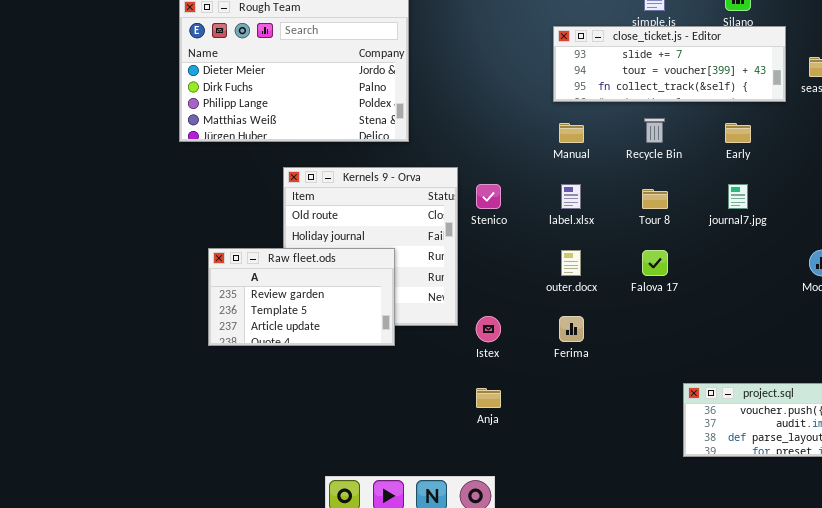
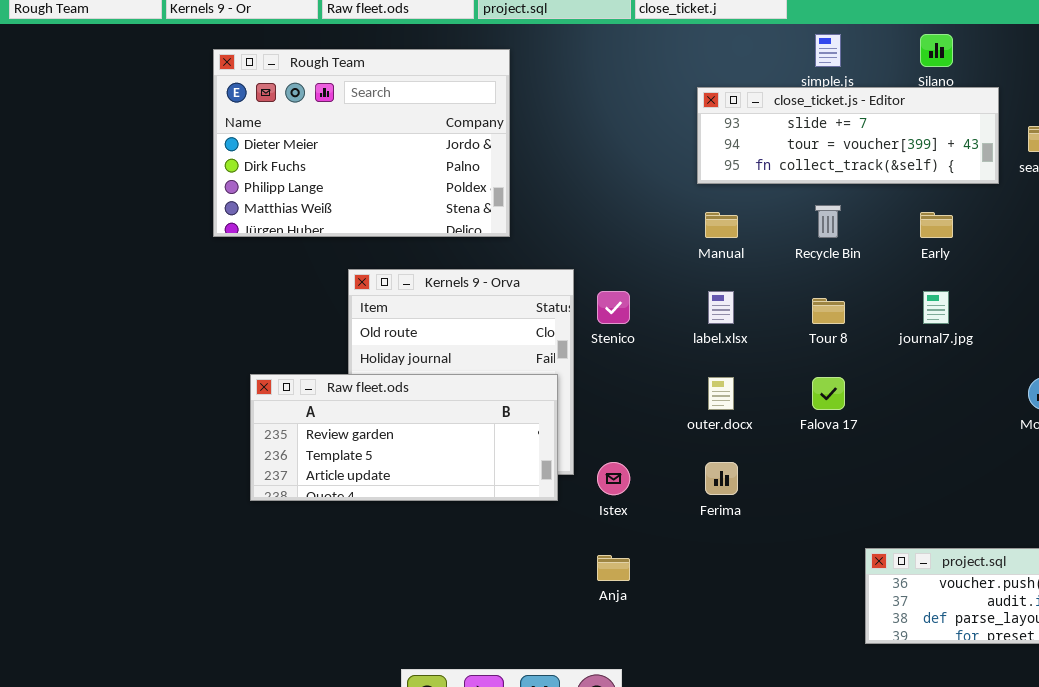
Raw fleet.ods: [208,248,395,346] -> [250,374,558,501], resized

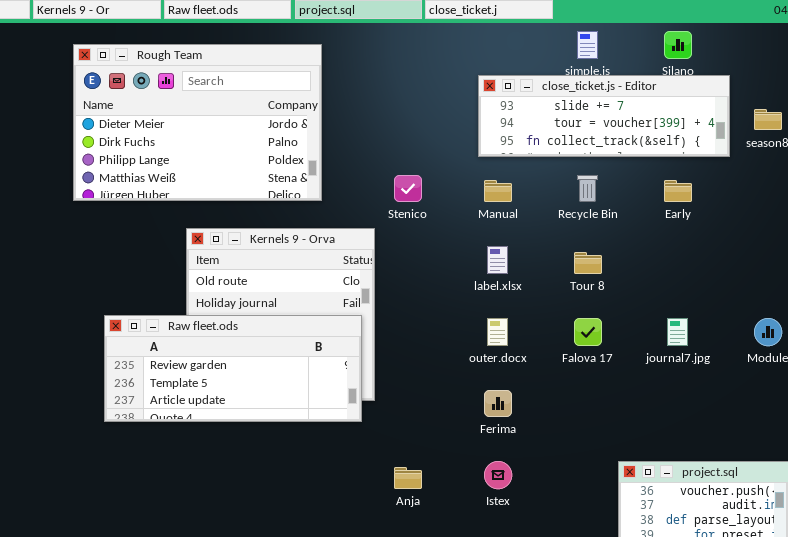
Stenico: [597,291,630,324] -> [394,175,422,202], moved
journal7.jpg: [923,291,949,324] -> [667,318,688,346], moved
Istex: [597,462,630,495] -> [484,461,512,489], moved

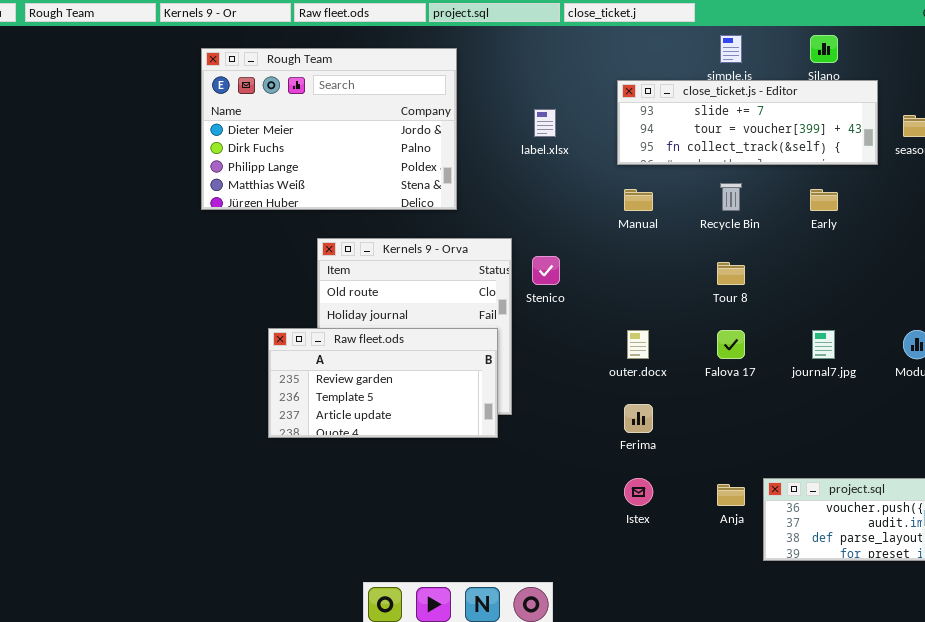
Stenico: [394,175,422,202] -> [532,256,560,285], moved
label.xlsx: [487,246,508,274] -> [534,109,556,137], moved
Raw fleet.ods: [104,315,362,422] -> [268,328,498,438], resized
Anja: [394,467,422,489] -> [717,484,745,506], moved

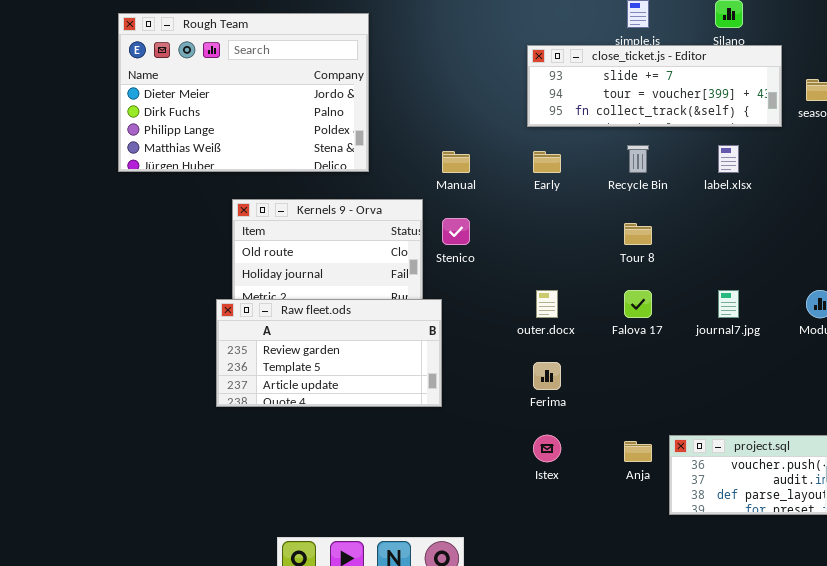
label.xlsx: [534,109,556,137] -> [718,145,739,173], moved
Manual: [624,189,653,211] -> [442,151,470,173], moved
Early: [810,189,838,211] -> [533,151,561,173], moved
Raw fleet.ods: [268,328,498,438] -> [216,299,442,407], moved

